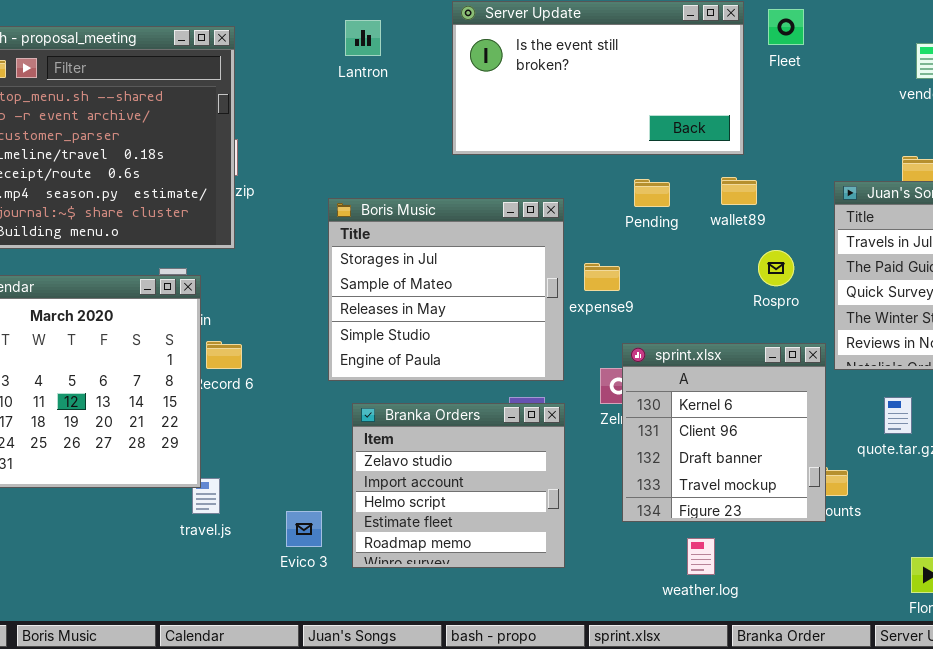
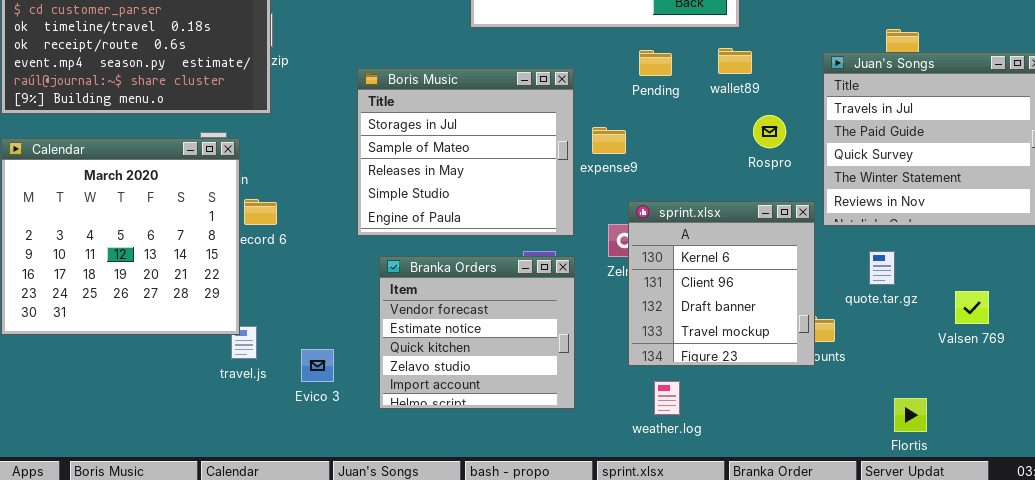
Branka Orders: [352,403,565,568] -> [379,256,575,409], scrolled up 3 rows
Evico 3: [286,511,322,547] -> [301,349,334,382], moved
weather.log: [687,538,715,575] -> [654,381,680,415], moved

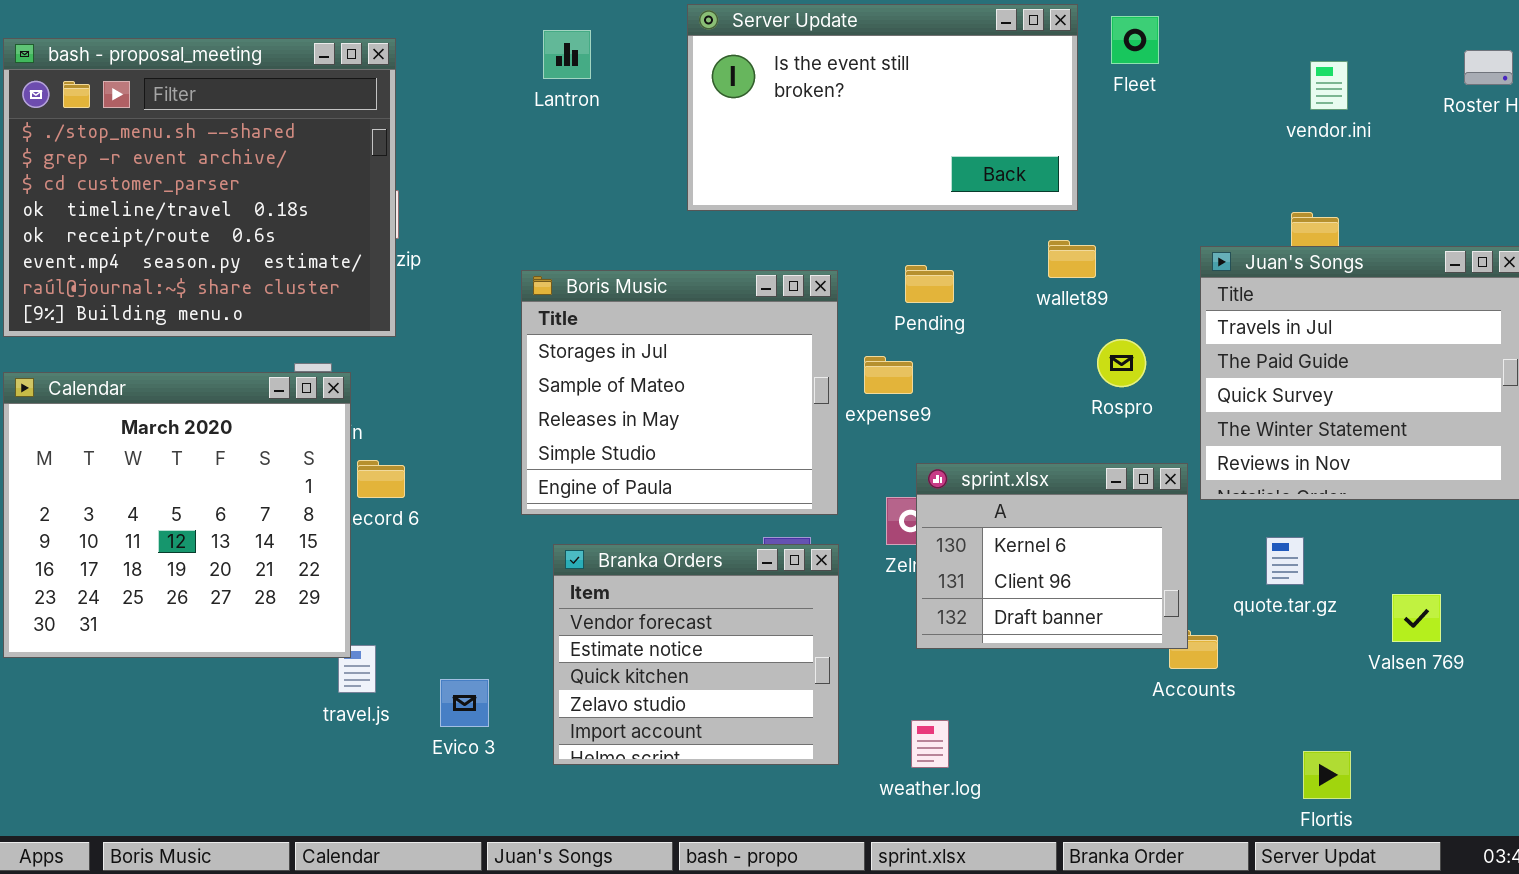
Pending: [639,50,672,76] -> [905,265,954,303], moved
sprint.xlsx: [628,201,815,366] -> [916,463,1188,649], resized
weather.log: [654,381,680,415] -> [911,720,949,768], moved

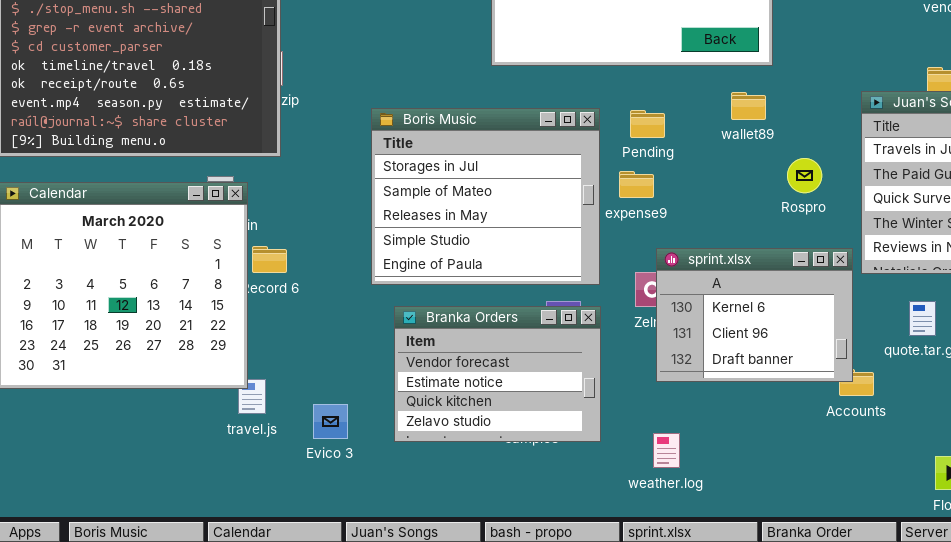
wallet89: [1048,240,1096,278] -> [731,92,766,120], moved
Pending: [905,265,954,303] -> [630,110,665,138], moved
Branka Orders: [553,544,839,765] -> [394,306,601,442], resized

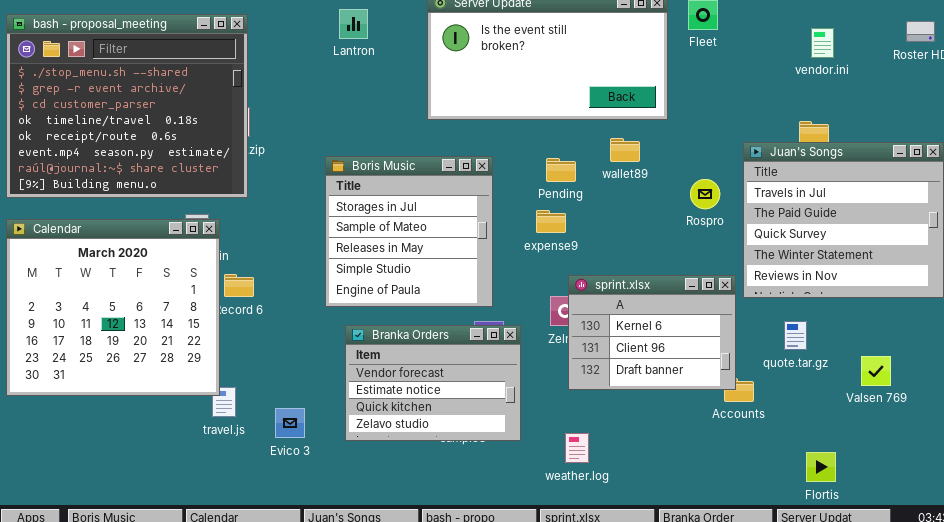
wallet89: [731,92,766,120] -> [610,138,640,162], moved
Boris Music: [371,108,600,285] -> [325,156,493,307], resized
Rospro: [787,158,822,193] -> [690,179,720,209], moved

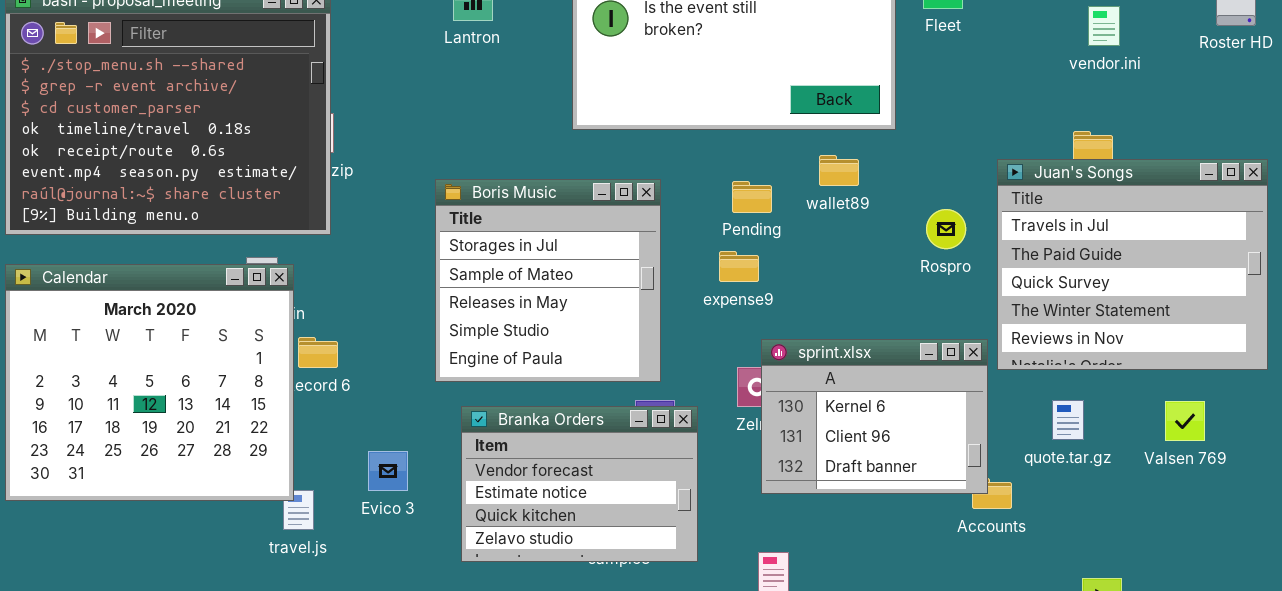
Valsen 769: [861,356,891,386] -> [1165,401,1205,441], moved
Evico 3: [275,408,305,438] -> [368,451,408,491], moved

